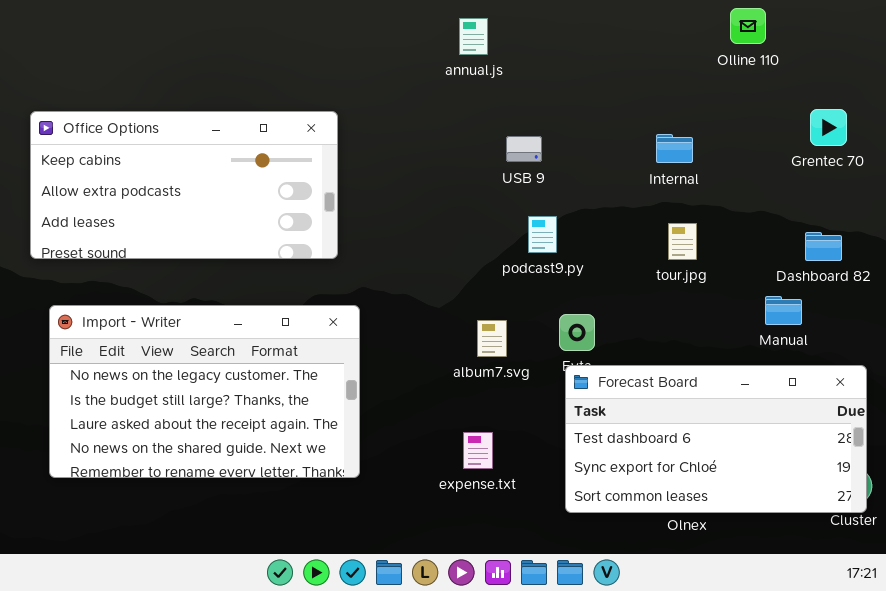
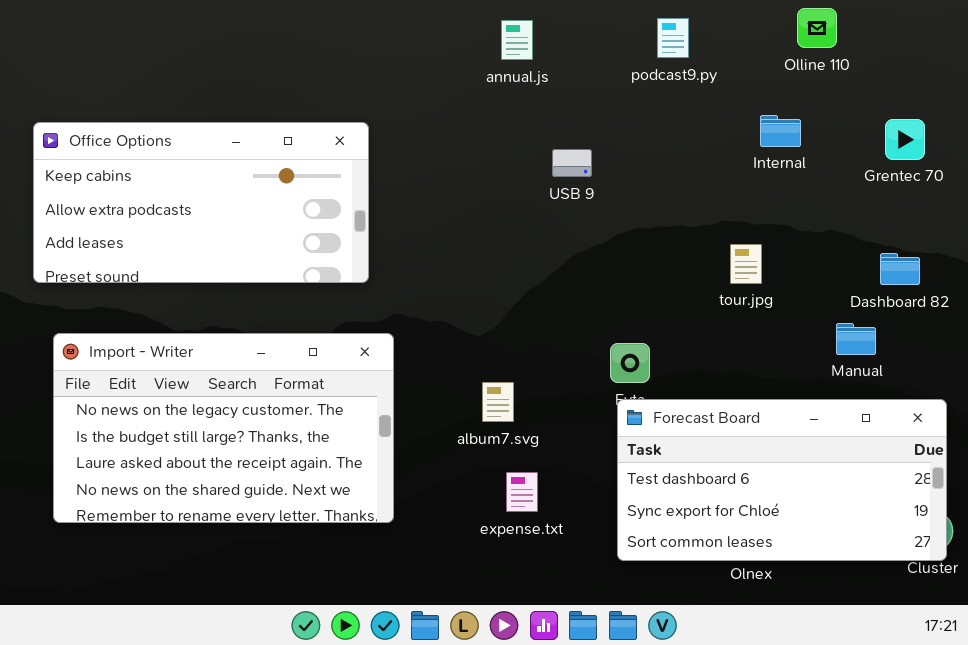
Internal: [656,134,693,163] -> [760,115,801,147], moved
podcast9.py: [528,216,557,253] -> [657,18,689,58], moved
album7.svg: [477,320,507,357] -> [482,382,514,422], moved

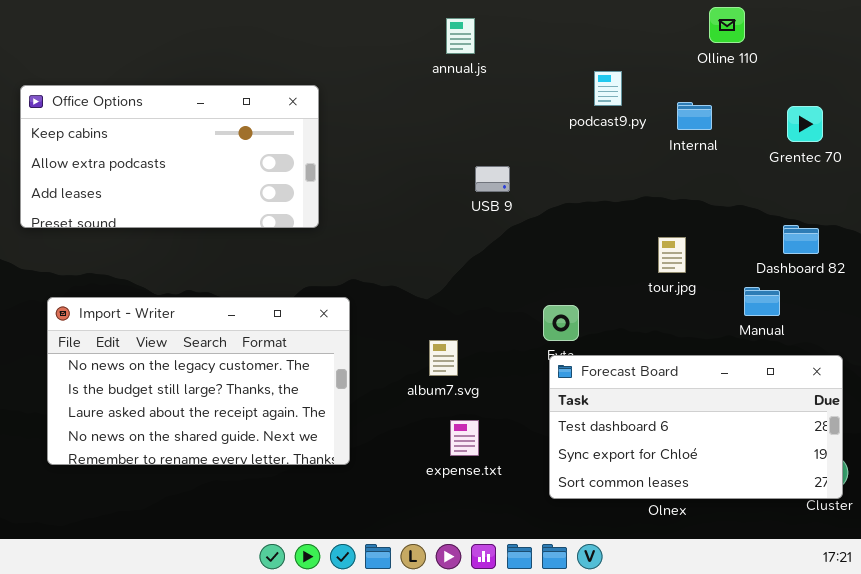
podcast9.py: [657,18,689,58] -> [594,71,622,106], moved
Office Options: [33,122,369,283] -> [20,85,319,228], moved
USB 9: [552,149,592,177] -> [475,166,510,192], moved
tour.jpg: [730,244,762,284] -> [658,237,686,273], moved

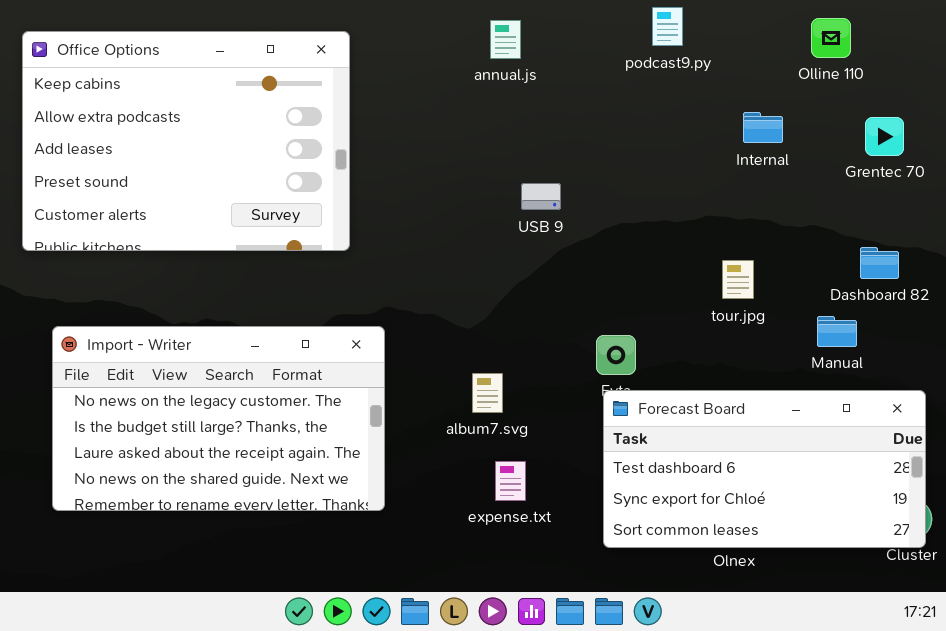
Olline 110: [709,7,745,43] -> [811,18,851,58], moved
podcast9.py: [594,71,622,106] -> [652,7,683,46], moved
Office Options: [20,85,319,228] -> [22,31,350,251], resized

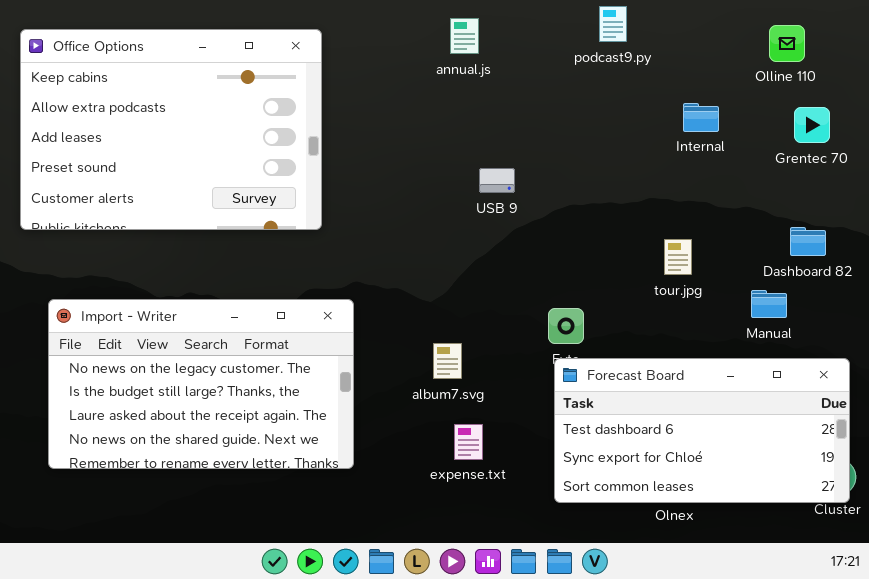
Olline 110: [811,18,851,58] -> [769,25,805,62], moved

